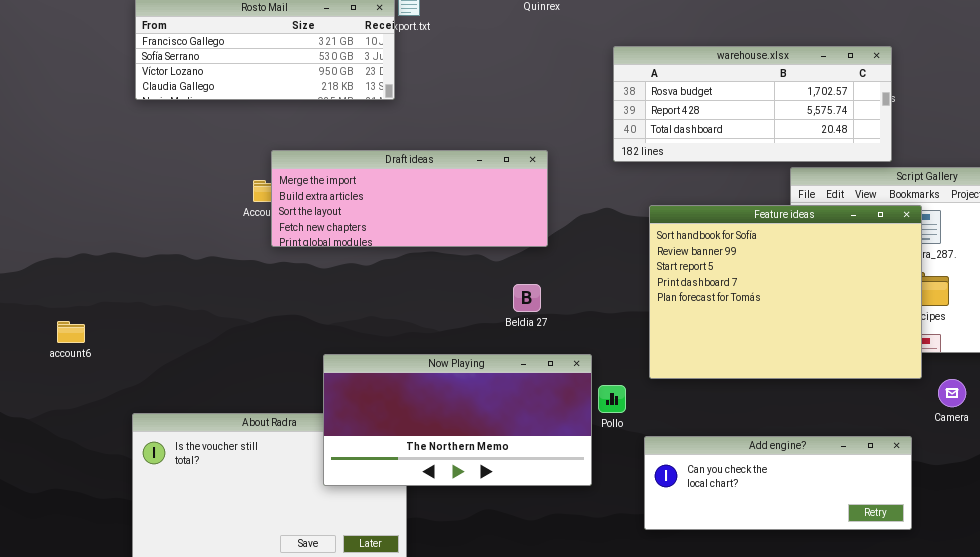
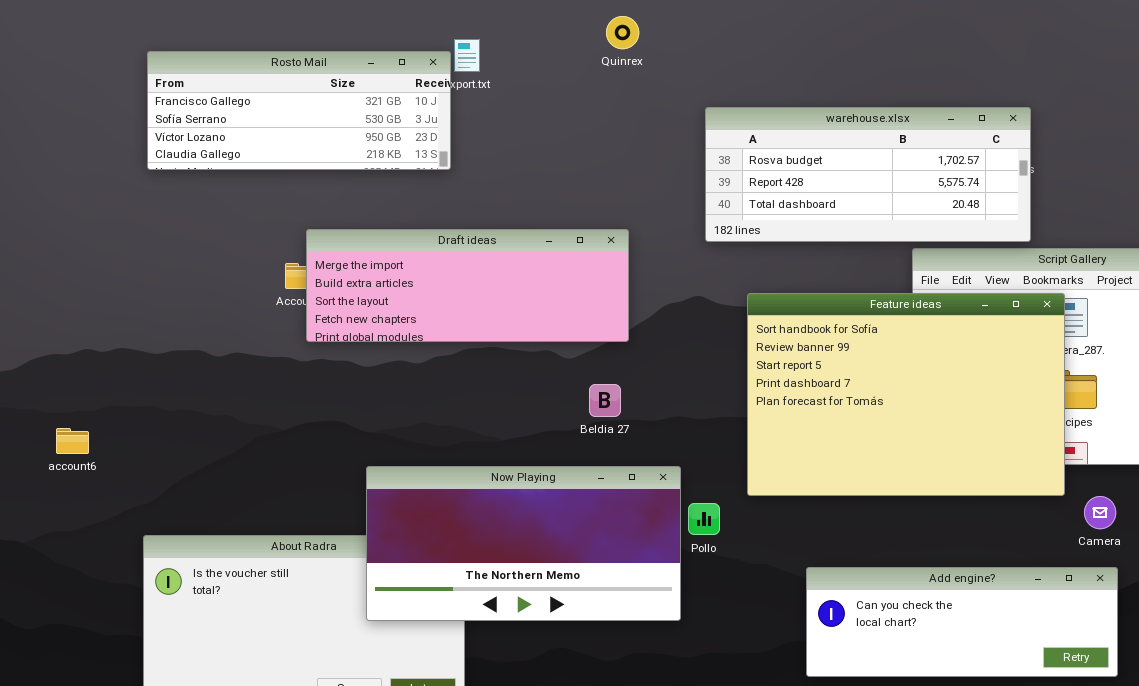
Add engine?: [644,436,912,530] -> [806,567,1118,677], moved

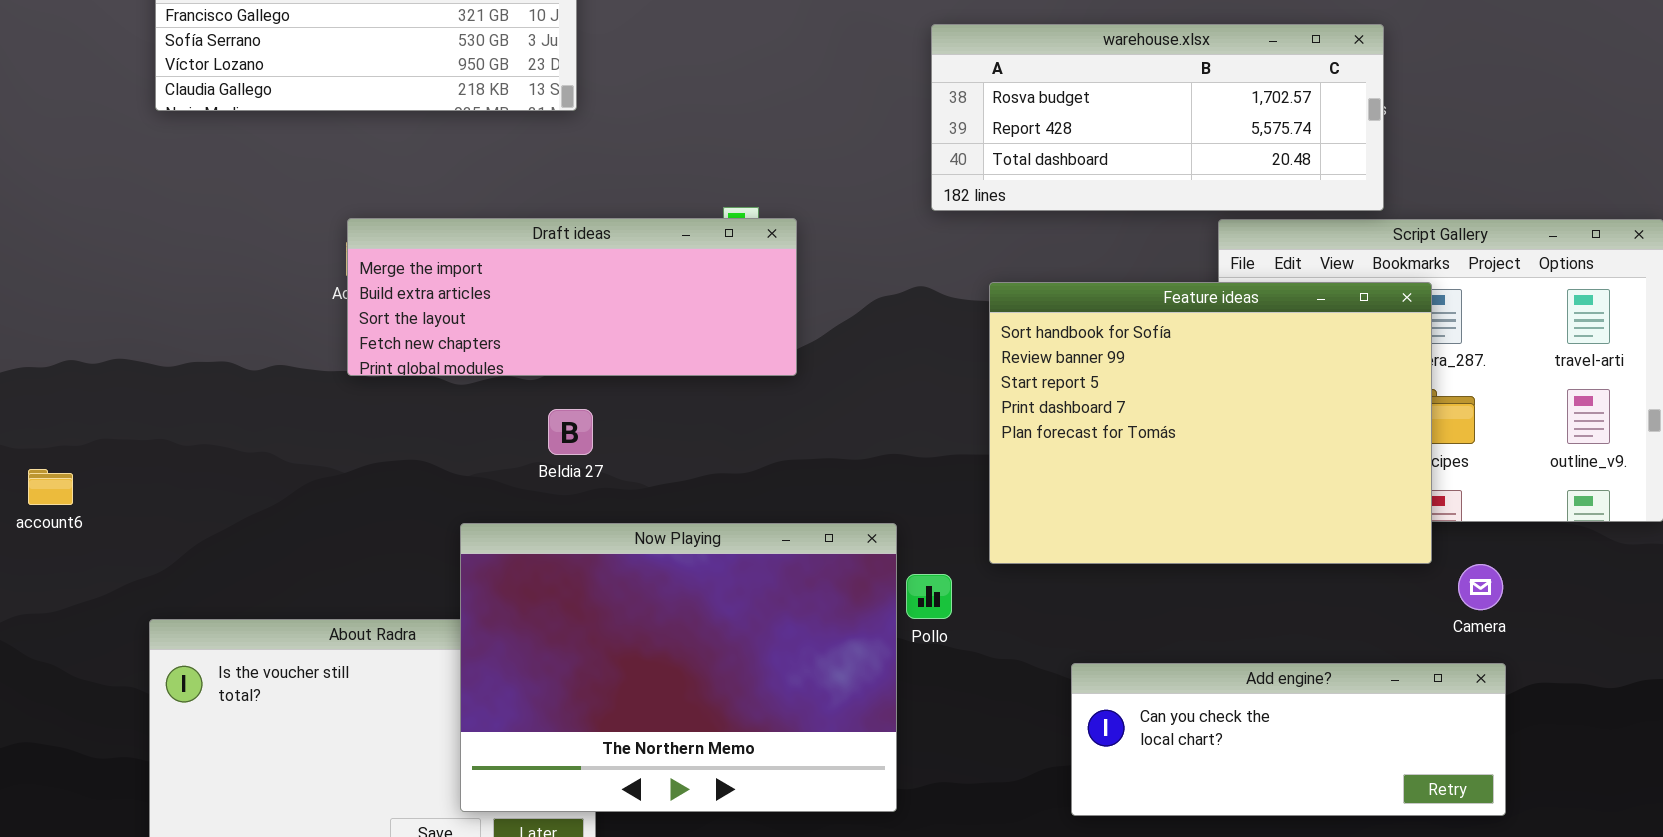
Draft ideas: [306,229,629,342] -> [347,218,797,376], moved
Beldia 27: [589,384,621,417] -> [548,409,593,455], moved
Now Playing: [366,466,681,621] -> [460,523,897,812], resized

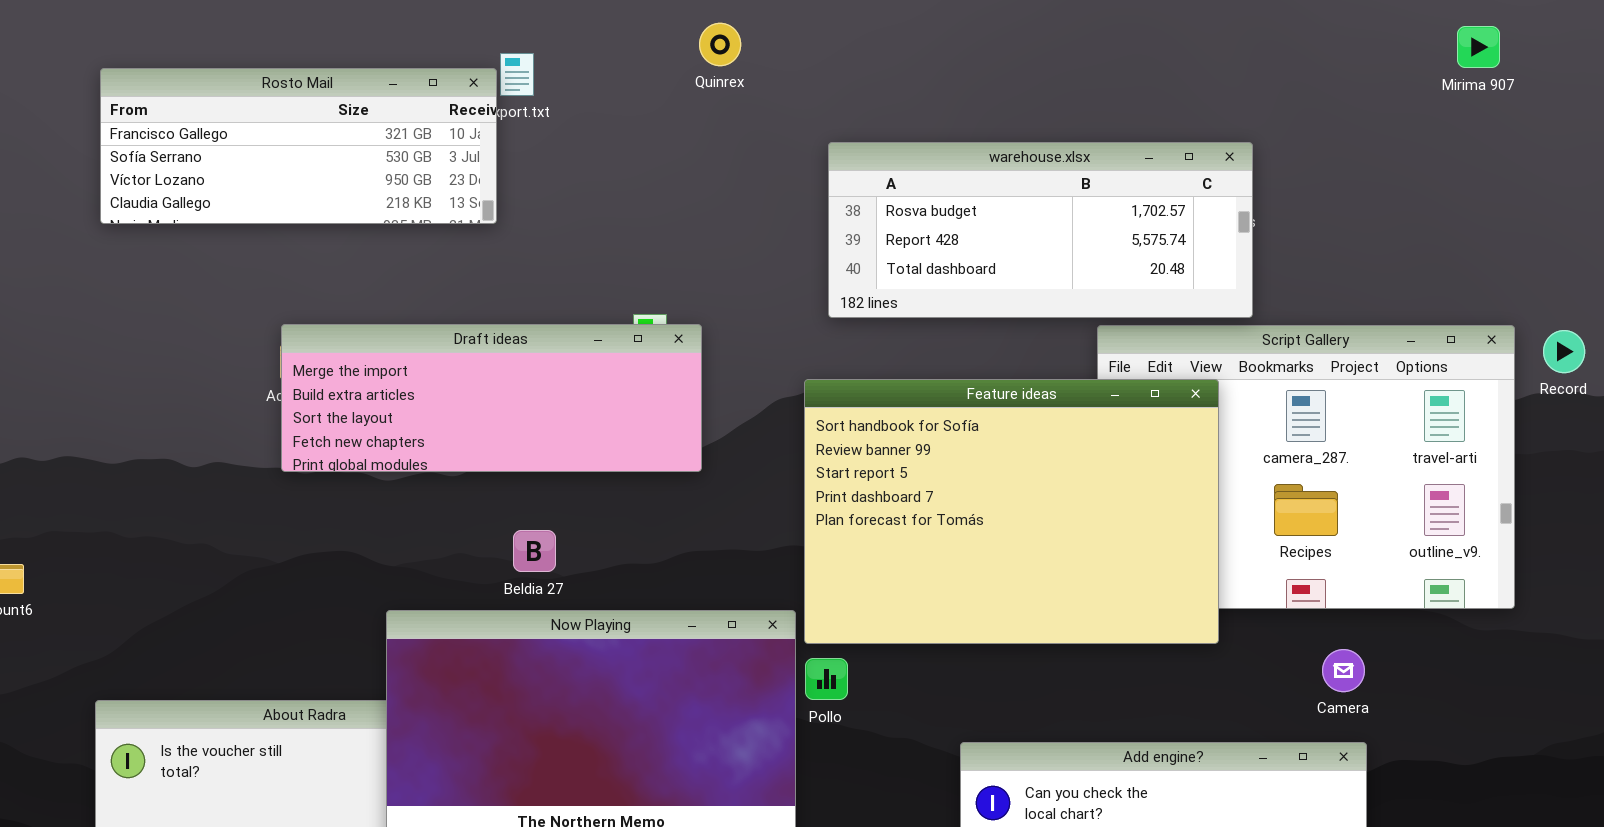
Feature ideas: [989,282,1432,564] -> [804,379,1219,644], moved
Beldia 27: [548,409,593,455] -> [513,530,556,572], moved

